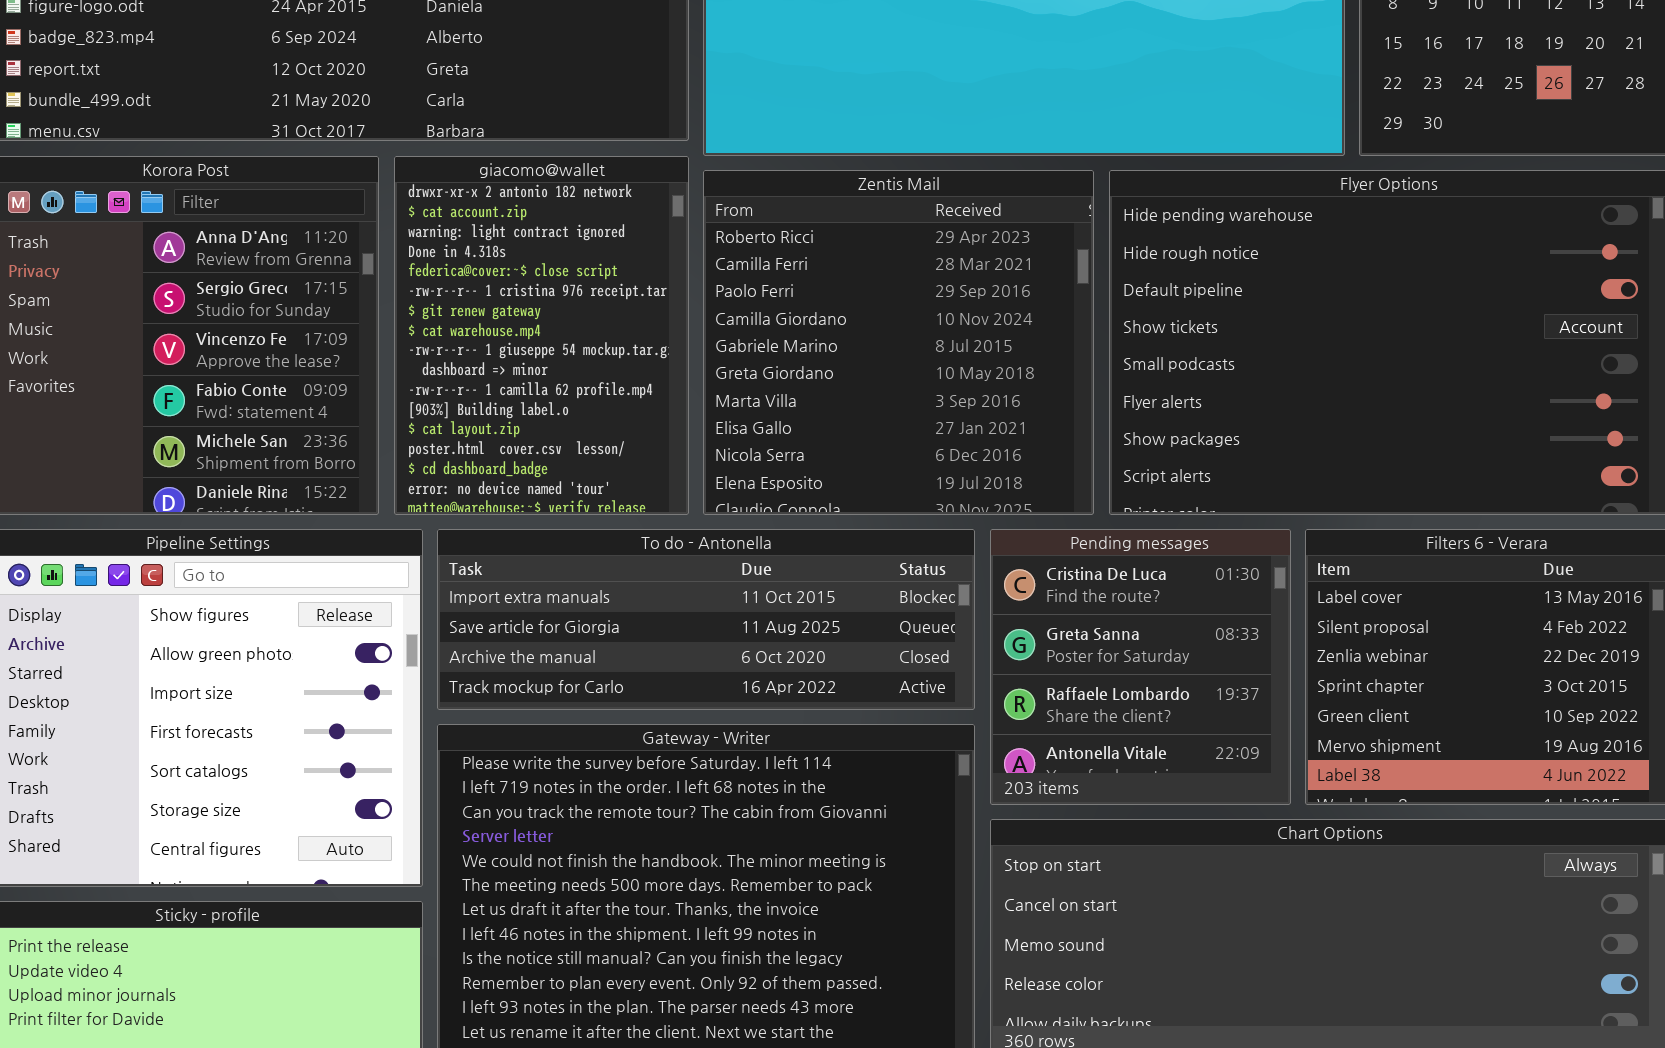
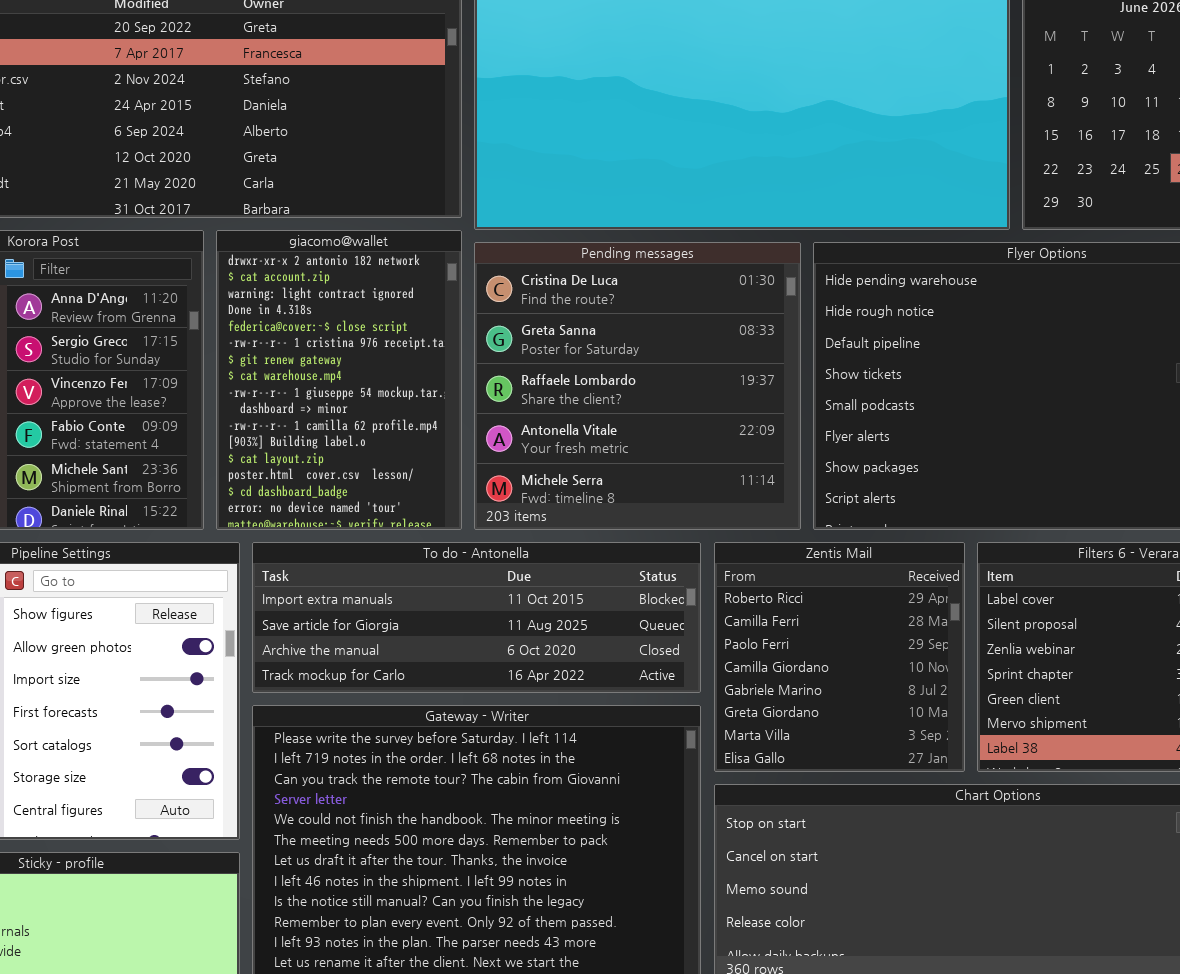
Zentis Mail: [703,170,1094,515] -> [714,542,965,772], moved, resized
Pending messages: [990,529,1291,805] -> [474,242,801,530], moved, resized

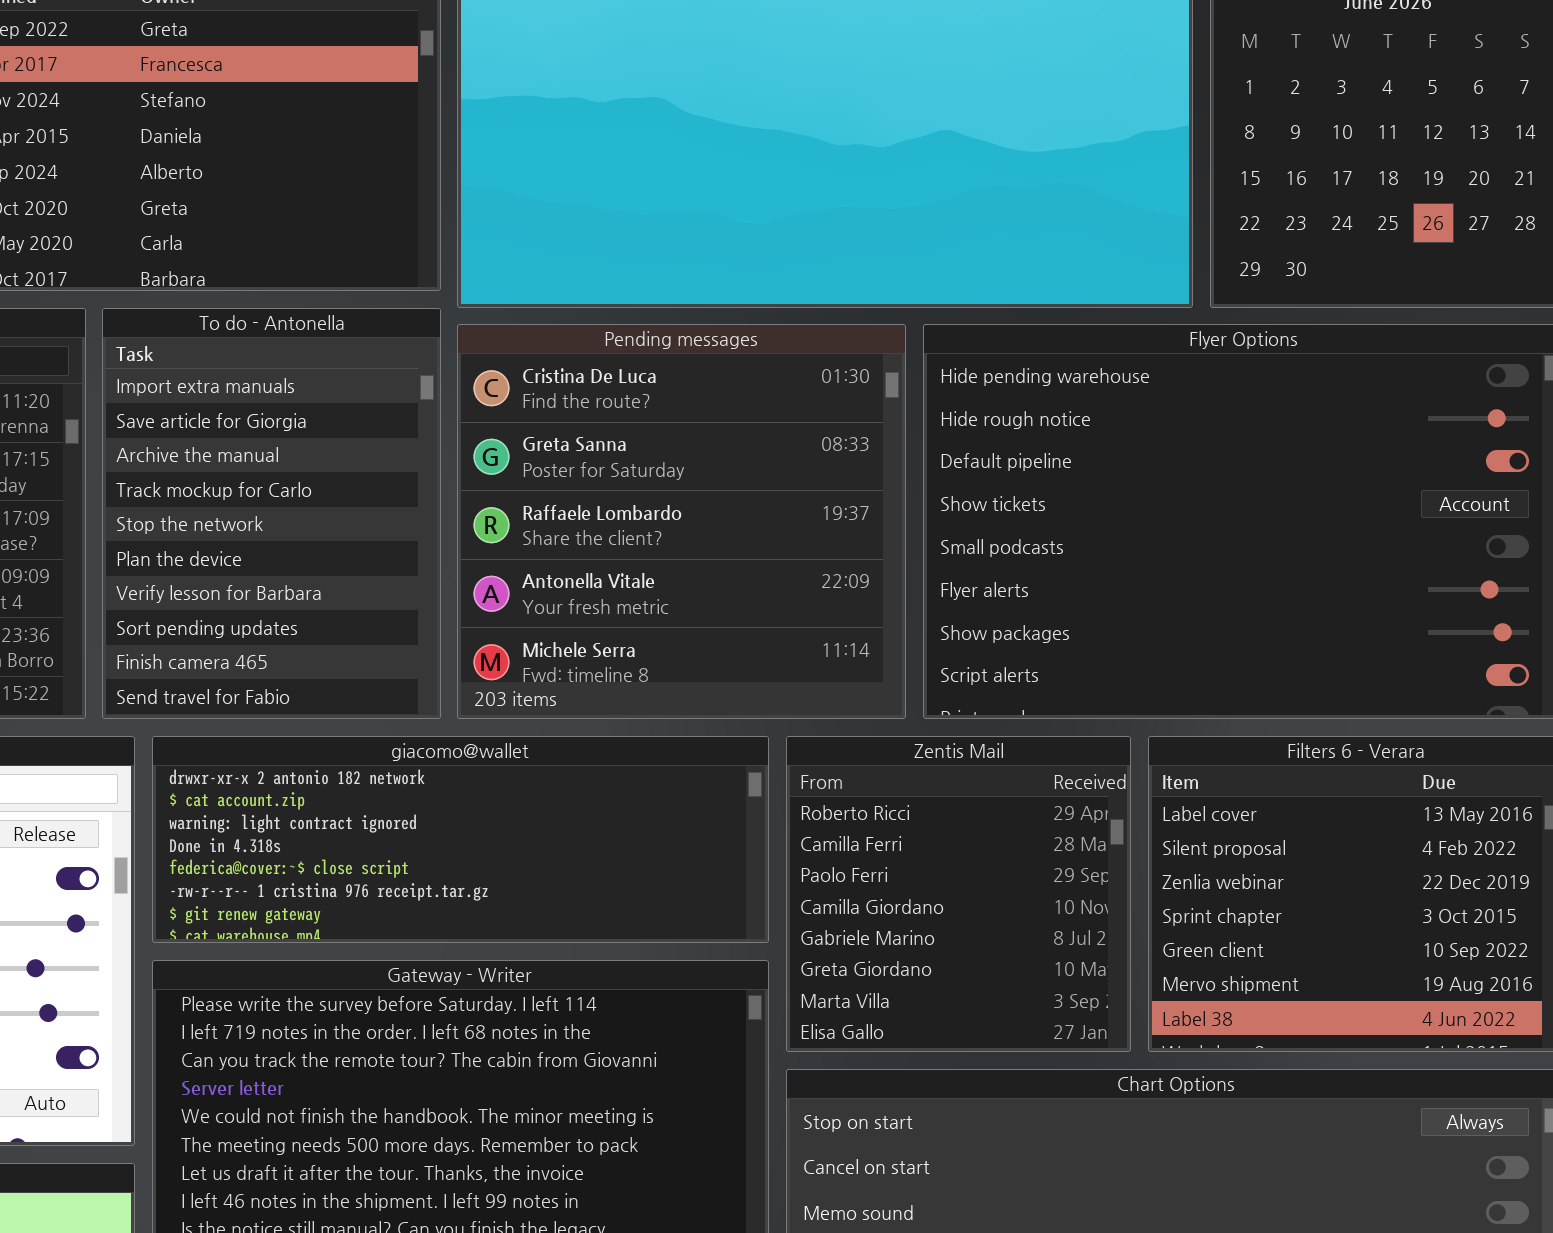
giacomo@wallet: [216,230,462,530] -> [152,736,769,943], moved, resized
To do - Antonella: [252,542,701,693] -> [102,308,441,719], moved, resized

